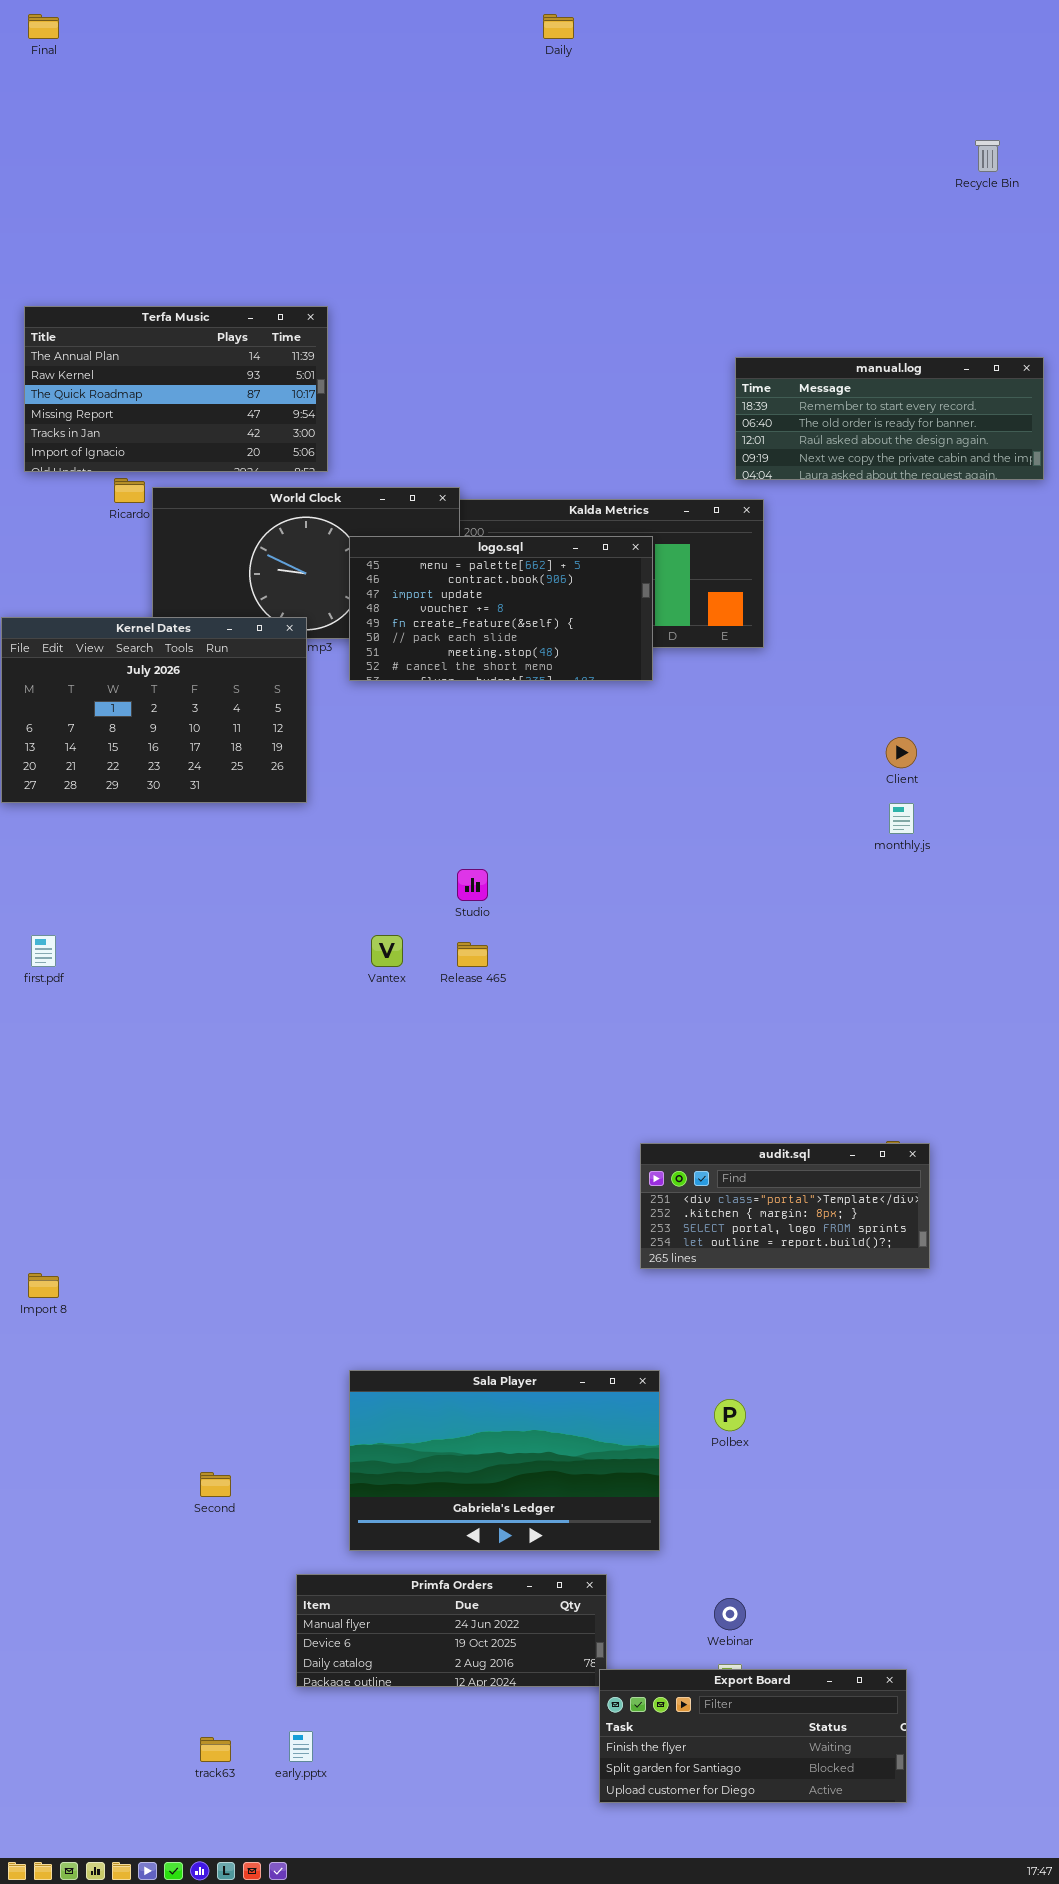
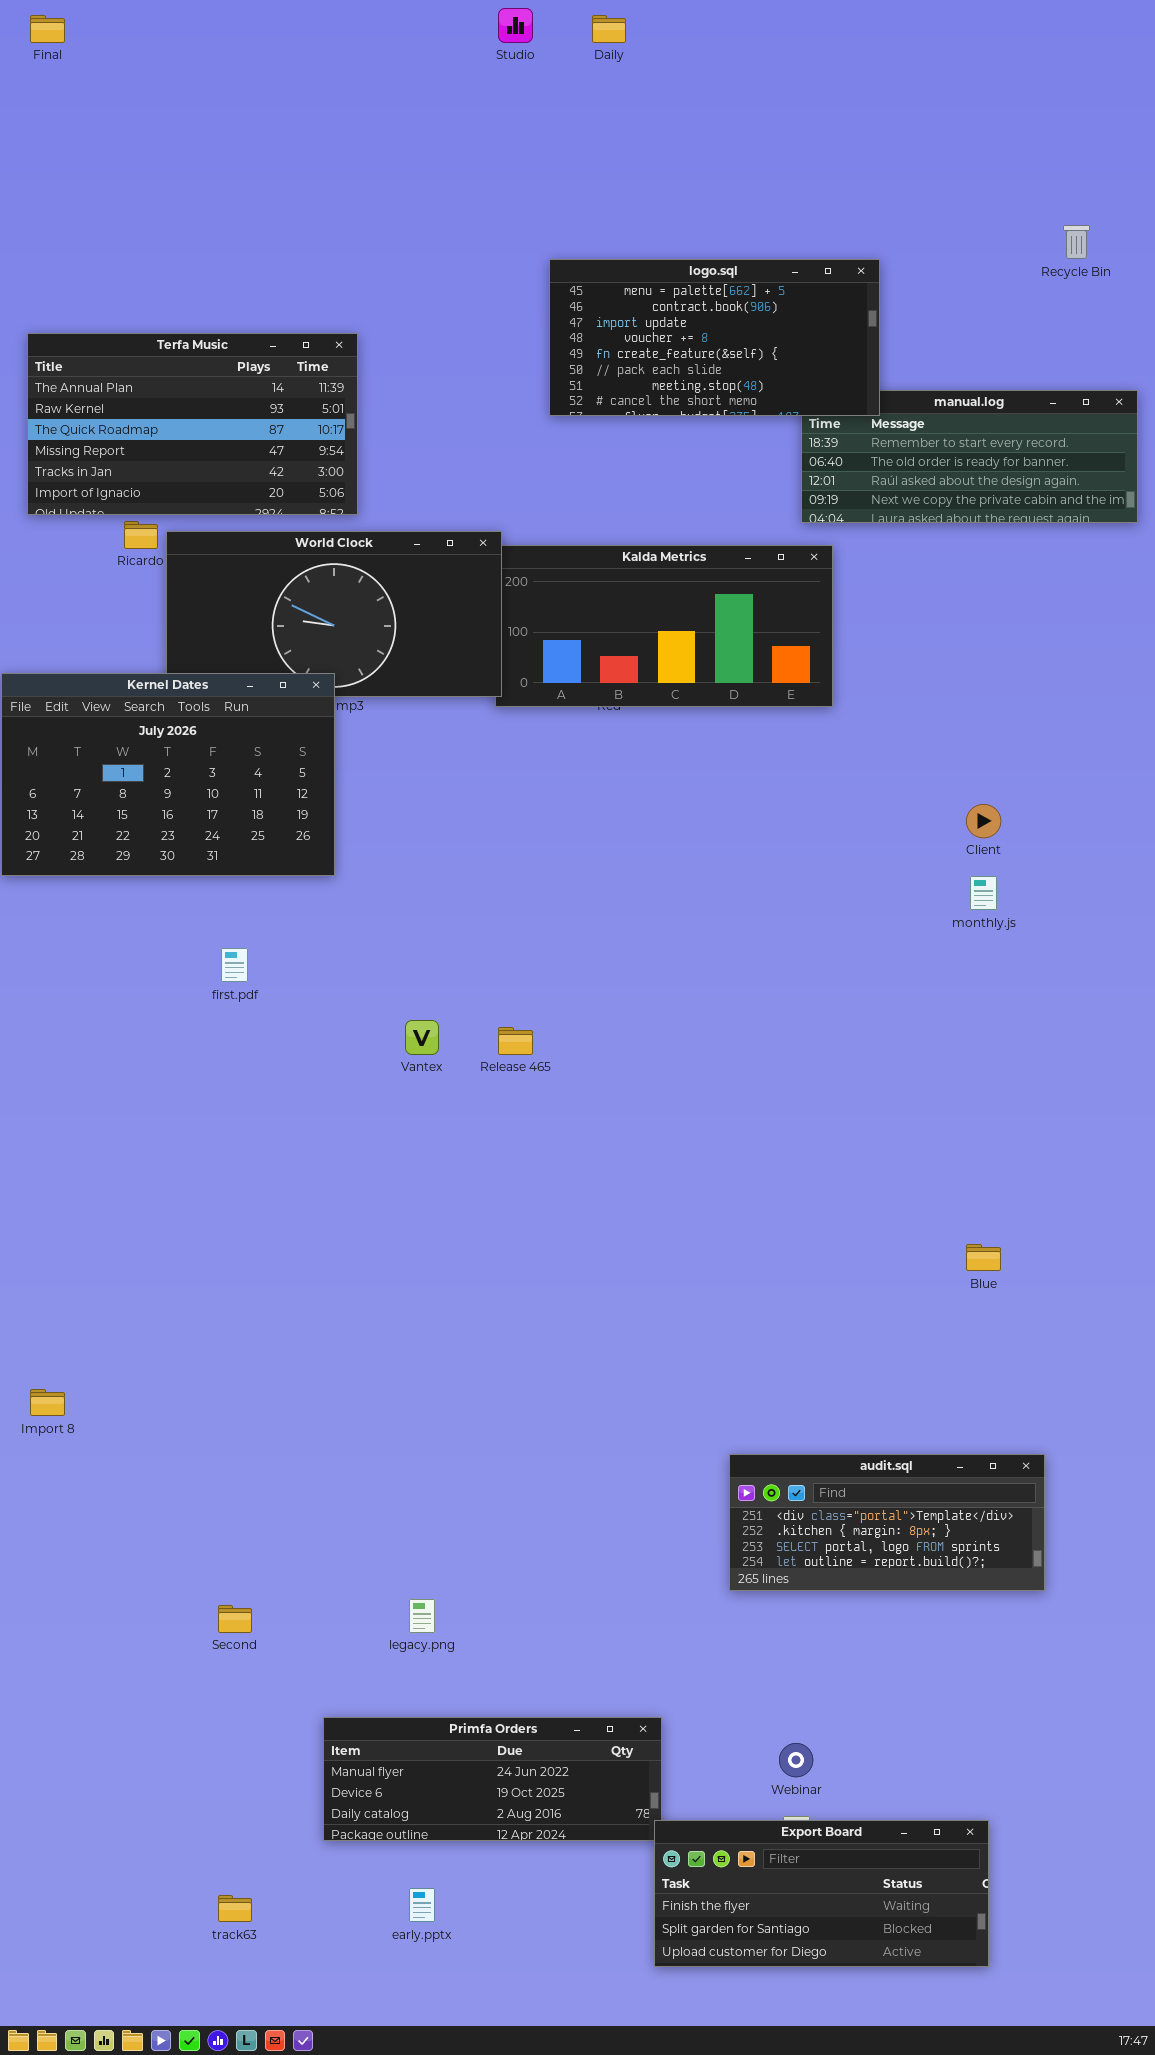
Recycle Bin: [975,140,1000,172] -> [1063,225,1090,259], moved
logo.sql: [349,536,653,681] -> [549,259,880,416], moved
Studio: [457,869,488,901] -> [498,8,533,43], moved
first.pdf: [31,935,56,967] -> [221,948,248,982], moved
audit.sql: [640,1143,930,1269] -> [729,1454,1045,1591], moved
Sala Player: [349,1370,660,1551] -> none, closed
early.pptx: [289,1731,313,1762] -> [409,1888,435,1922], moved

